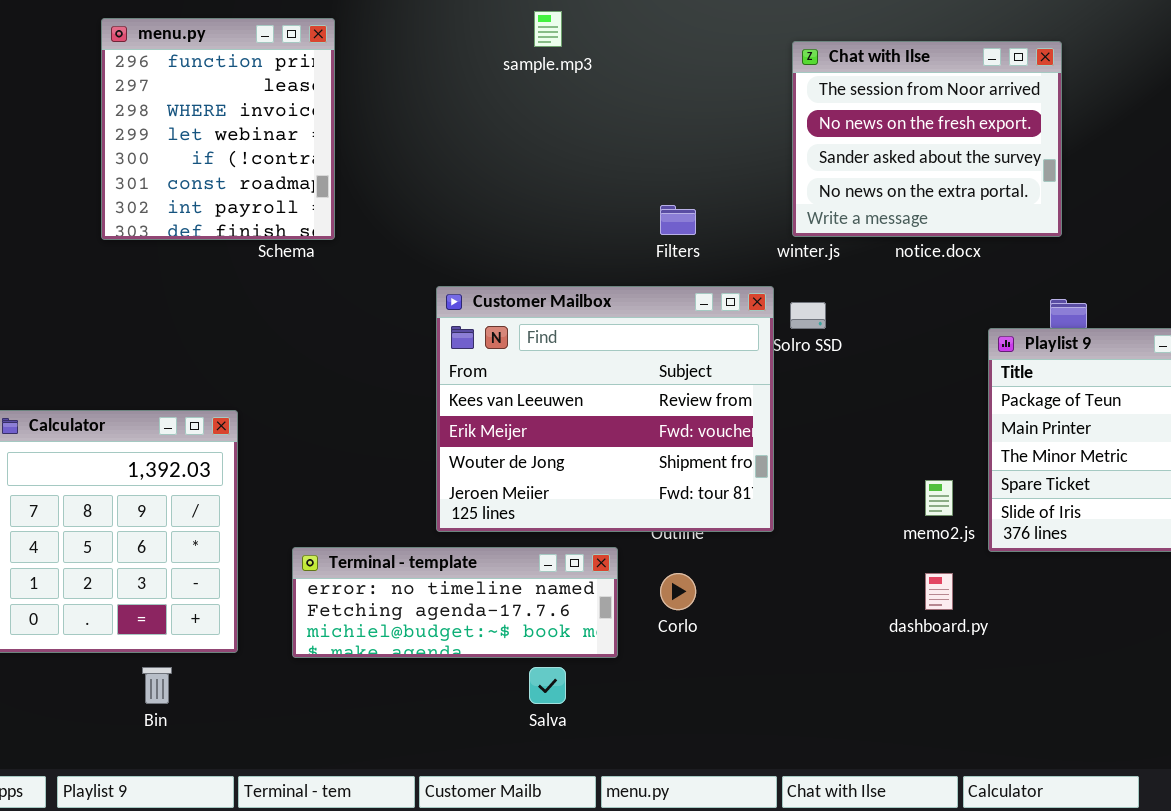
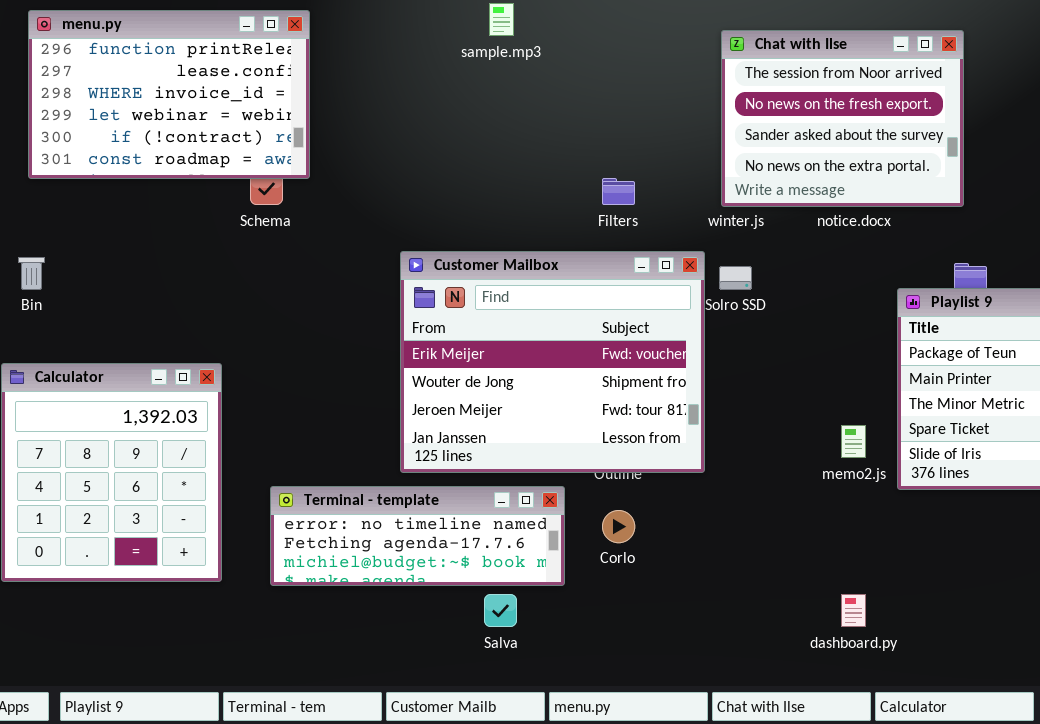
menu.py: [101,18,335,240] -> [28,10,310,179], resized
Customer Mailbox: [436,286,774,532] -> [400,251,705,473], scrolled down 1 row
dashboard.py: [925,573,953,610] -> [841,594,866,627], moved
Bin: [142,667,172,704] -> [18,257,45,290], moved

